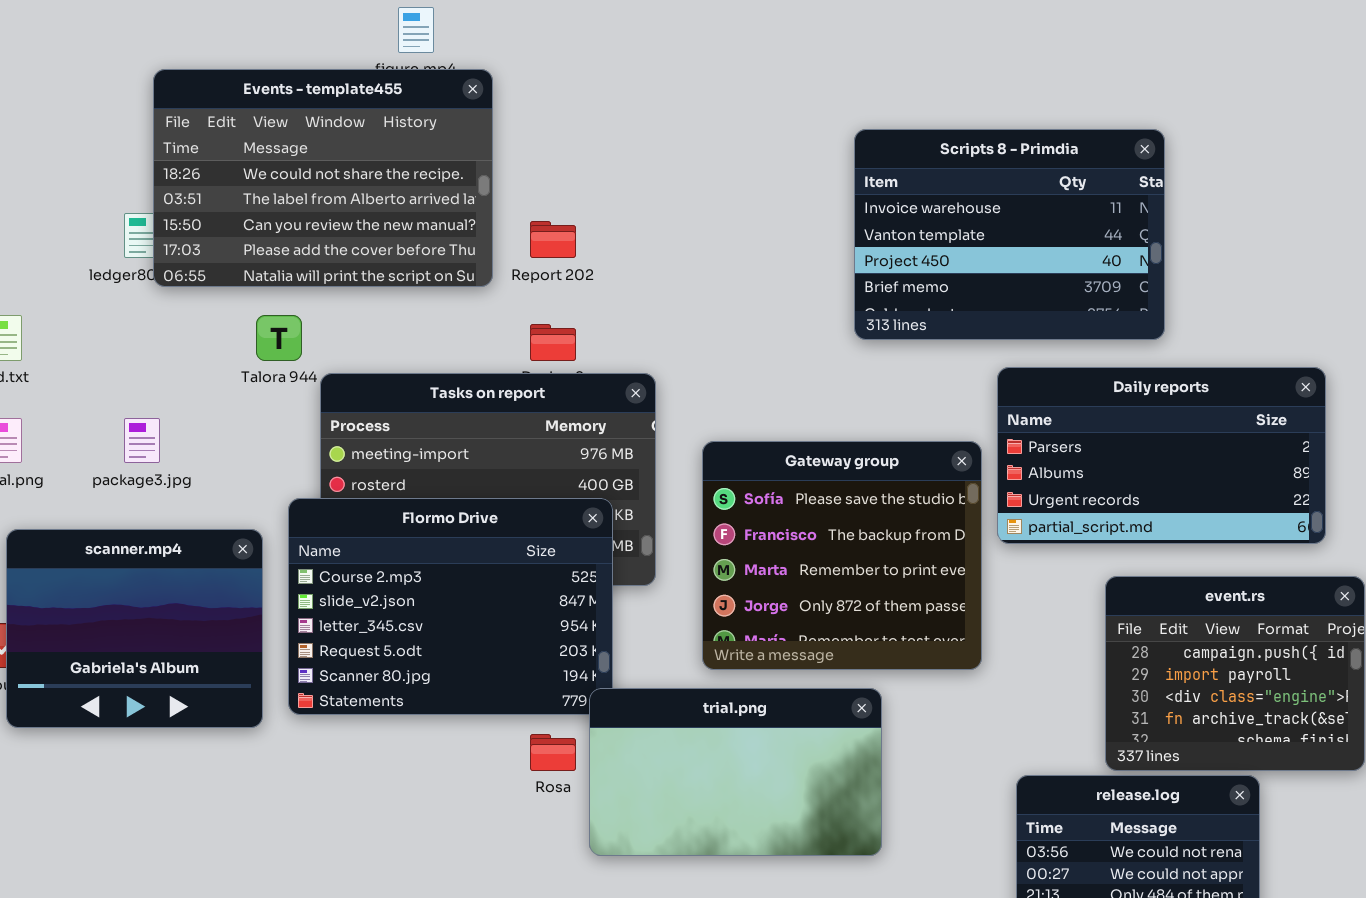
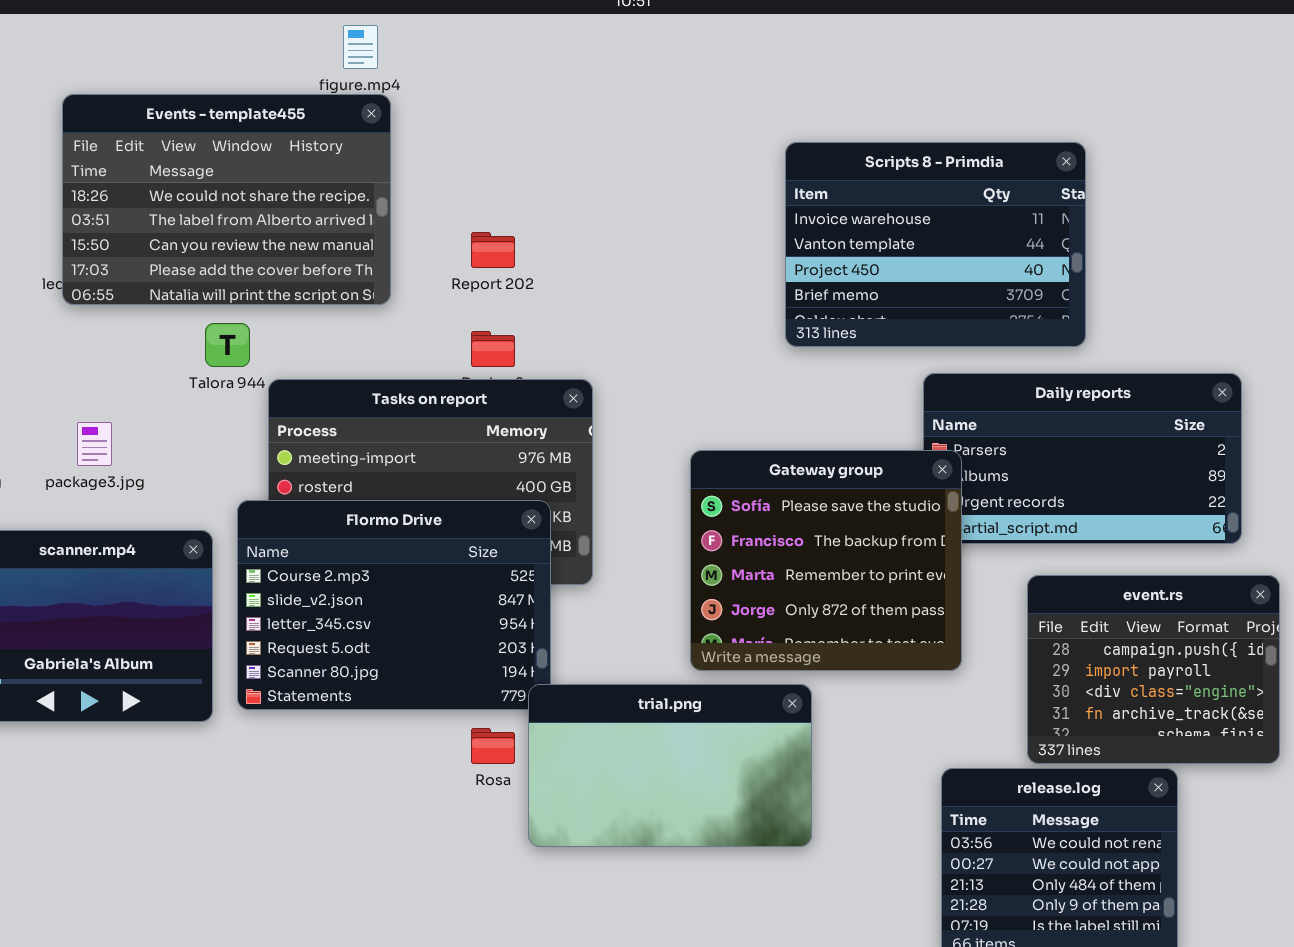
Events - template455: [153,69,493,287] -> [62,94,391,305], moved
Gateway group: [702,441,982,670] -> [690,450,962,671], moved

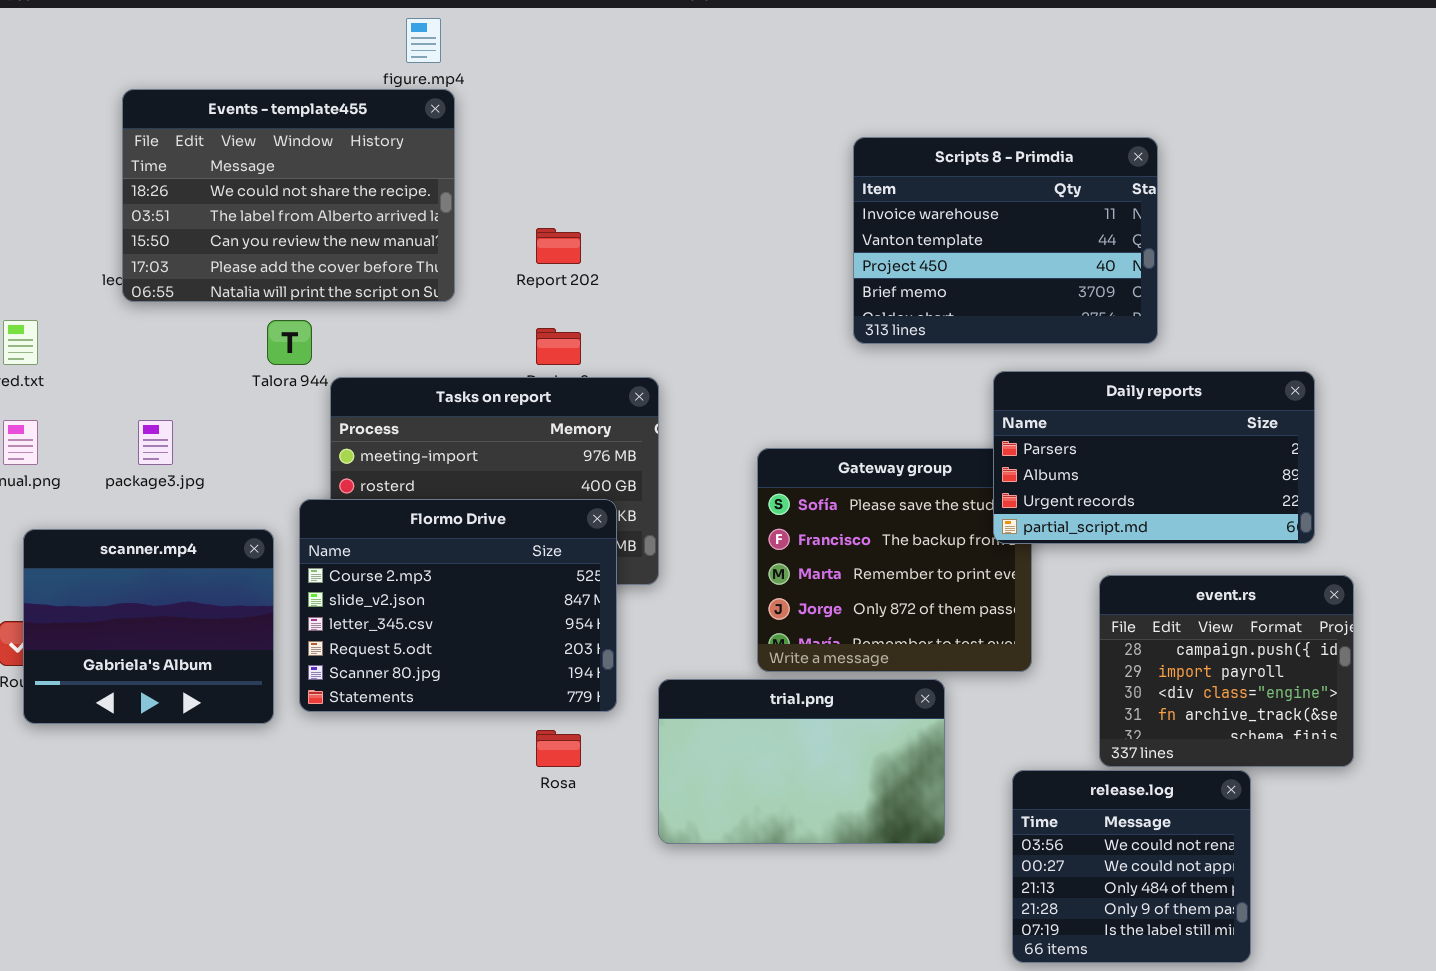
Daily reports: [923,373,1242,544] -> [993,371,1315,544], raised
trial.png: [528,684,812,847] -> [658,679,945,844], moved

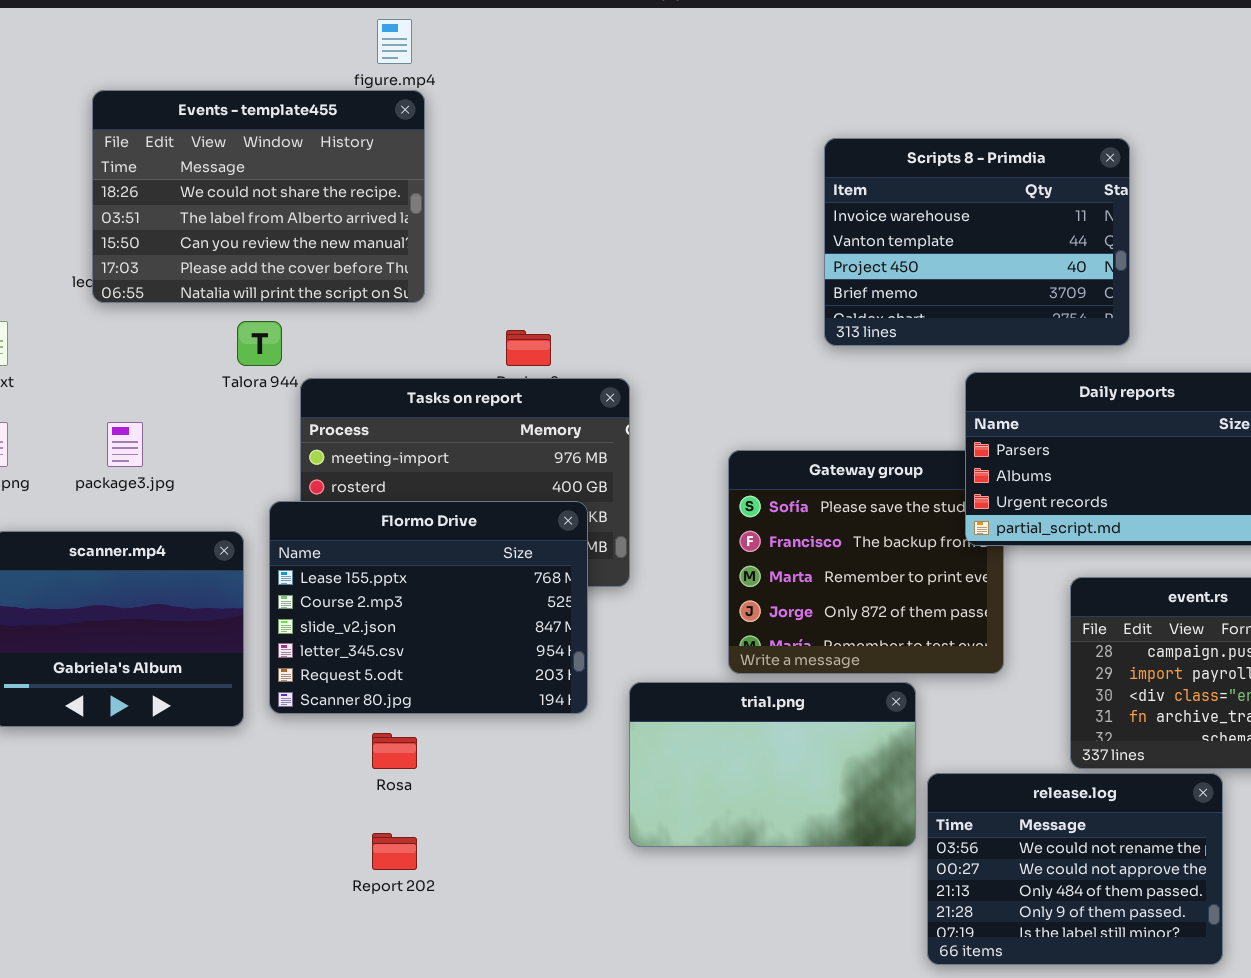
Report 202: [536,228,581,264] -> [372,833,417,870], moved
Flormo Drive: [299,499,617,712] -> [269,501,588,714], scrolled up 1 row
Rosa: [536,730,581,767] -> [372,733,417,769], moved
release.log: [1012,770,1251,963] -> [927,773,1223,965], resized

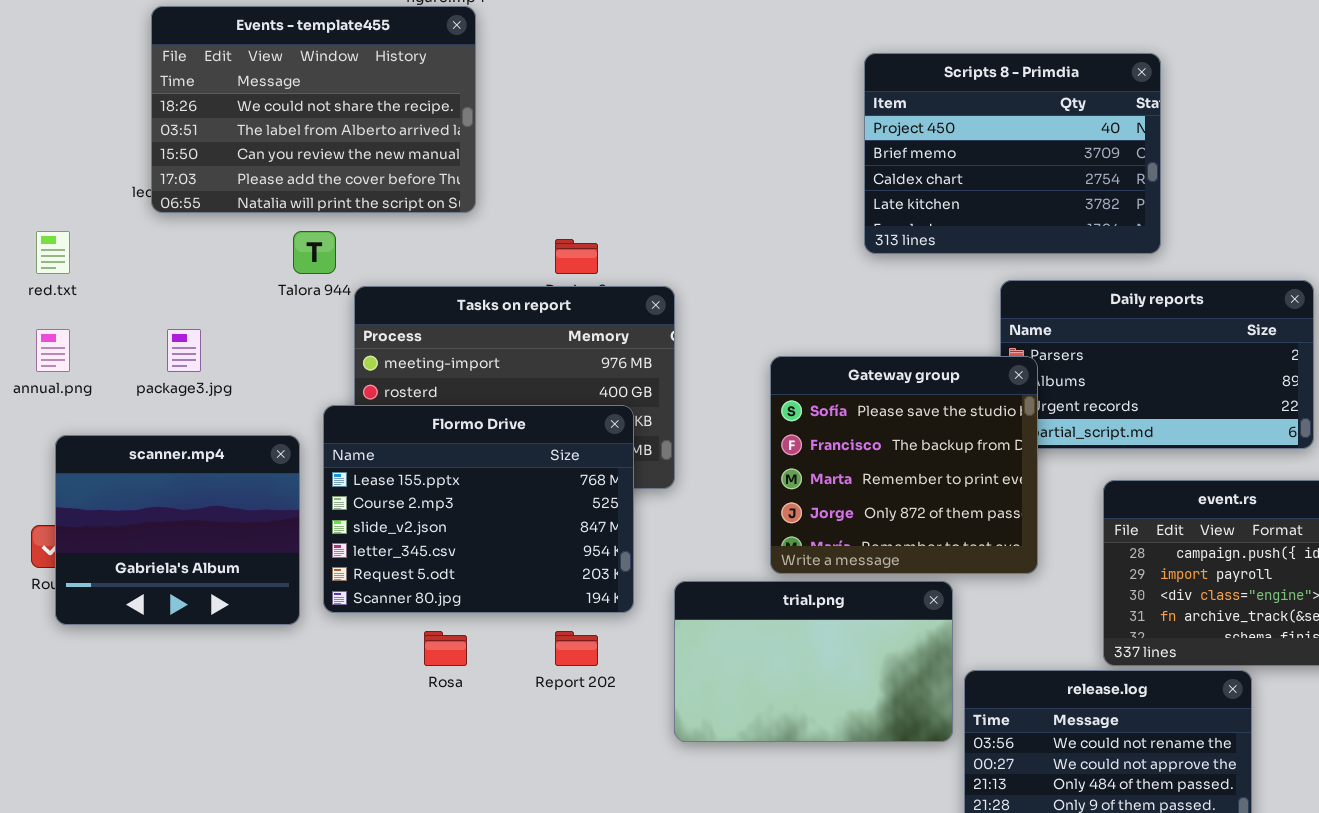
Scripts 8 - Primdia: [824,138,1130,346] -> [864,53,1161,254], scrolled down 2 rows
Gateway group: [728,450,1004,674] -> [770,356,1038,574], raised
Report 202: [372,833,417,870] -> [555,631,598,666], moved

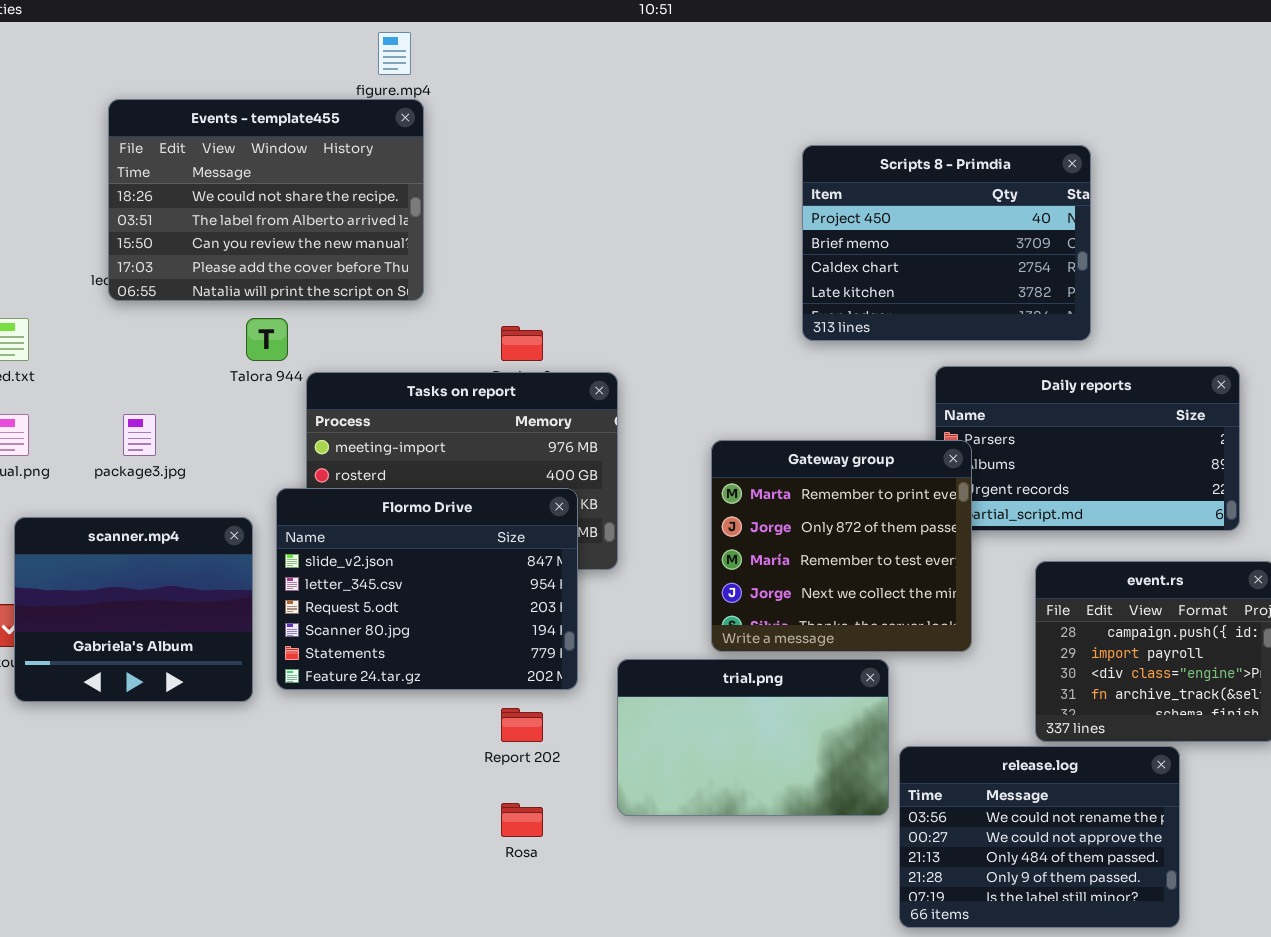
Gateway group: [770,356,1038,574] -> [711,440,972,652], scrolled down 2 rows
Flormo Drive: [323,405,634,613] -> [276,488,578,690], scrolled down 2 rows
Rosa: [424,631,467,666] -> [501,803,543,837], moved

